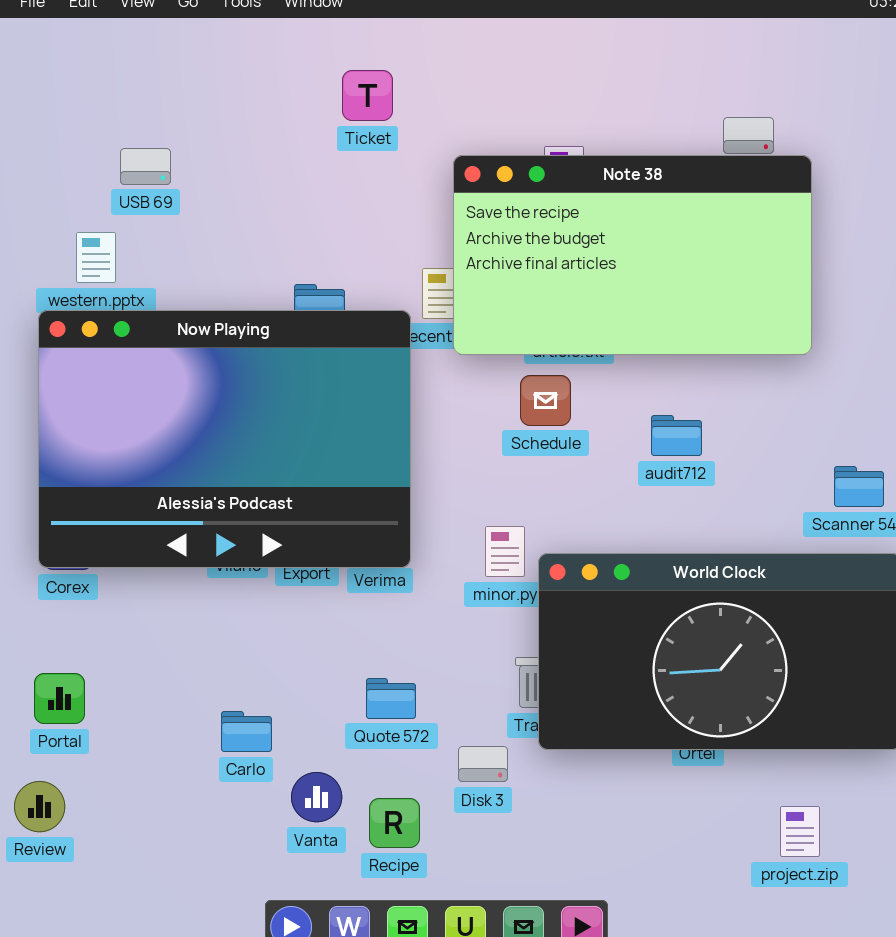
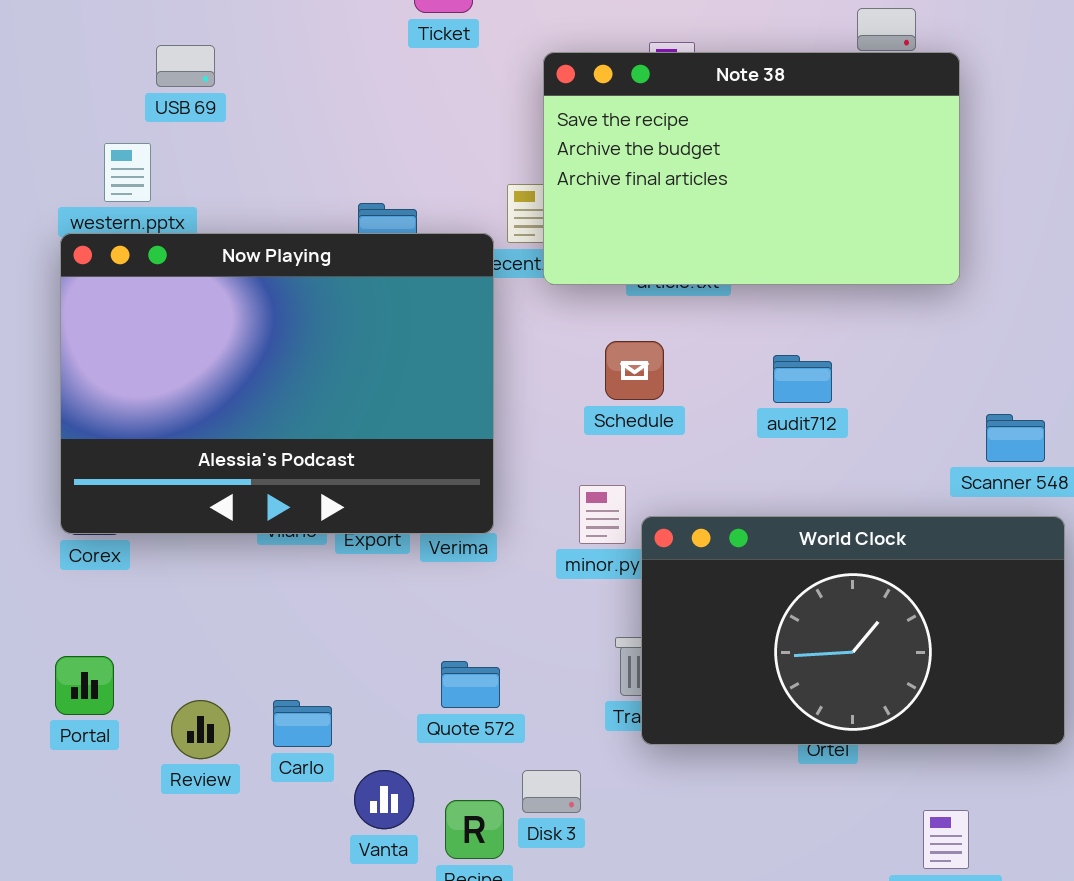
Schedule: [520,375,571,426] -> [605,341,664,400], moved
Disk 3: [458,746,508,782] -> [522,770,581,813], moved
Review: [14,781,65,832] -> [171,700,230,759], moved

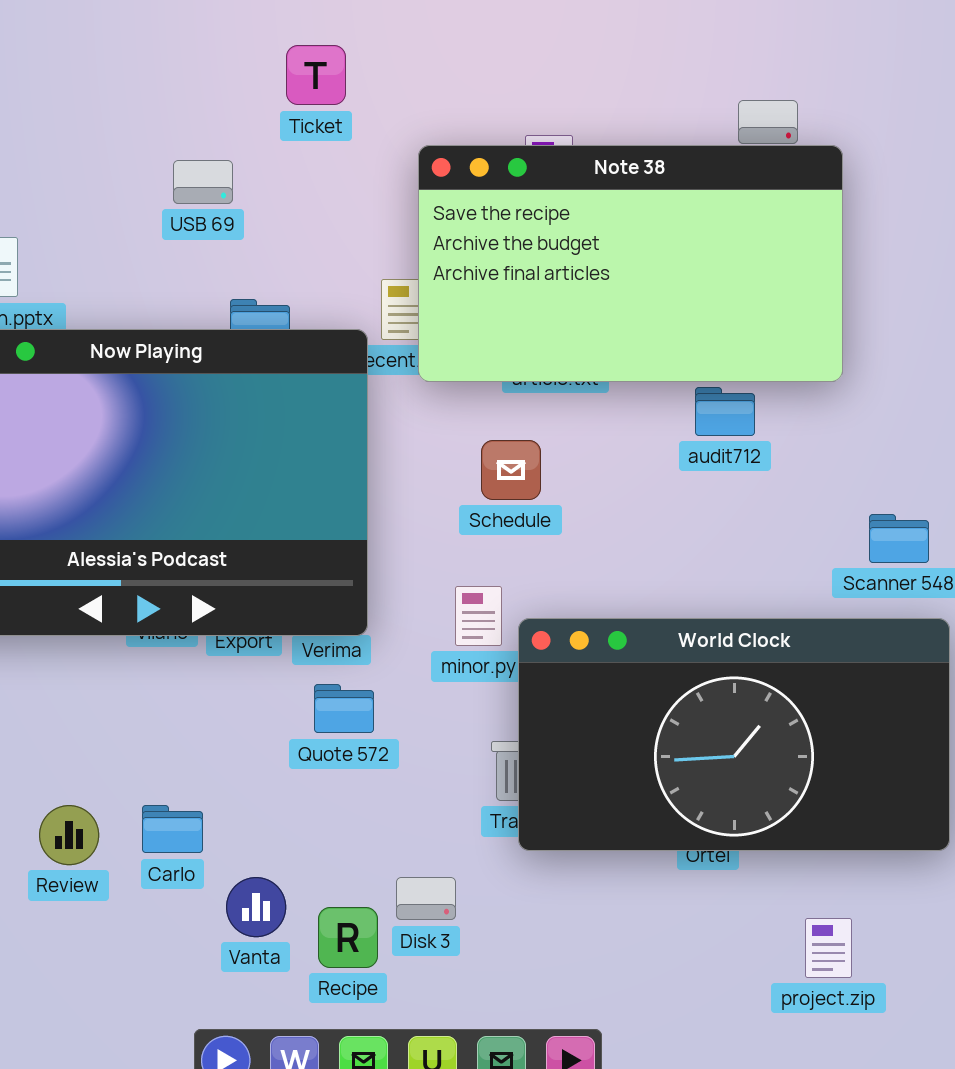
USB 69: [156,45,215,87] -> [173,160,233,204], moved
audit712: [773,355,832,403] -> [695,387,755,436], moved
Quote 572: [441,661,500,708] -> [314,684,374,733], moved

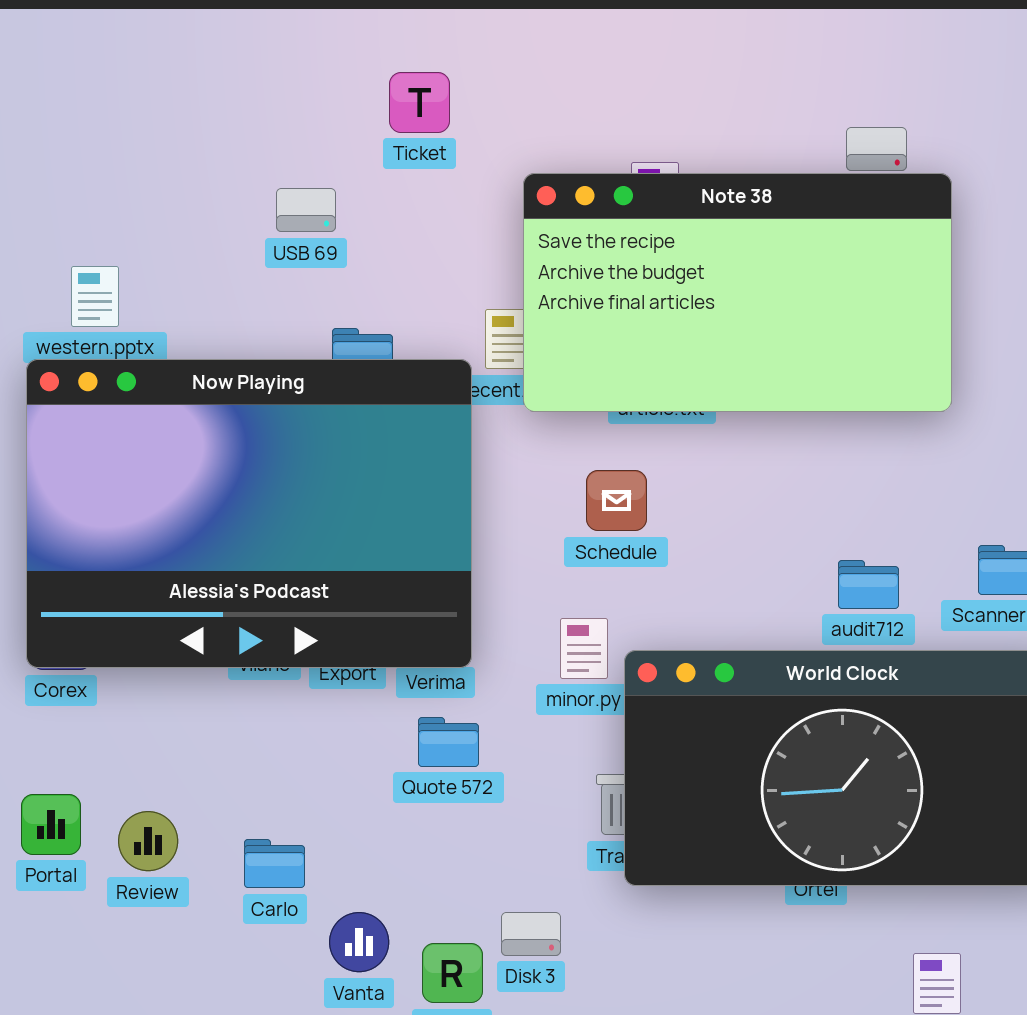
audit712: [695,387,755,436] -> [838,560,899,609], moved
Review: [39,805,99,865] -> [118,811,178,871], moved

